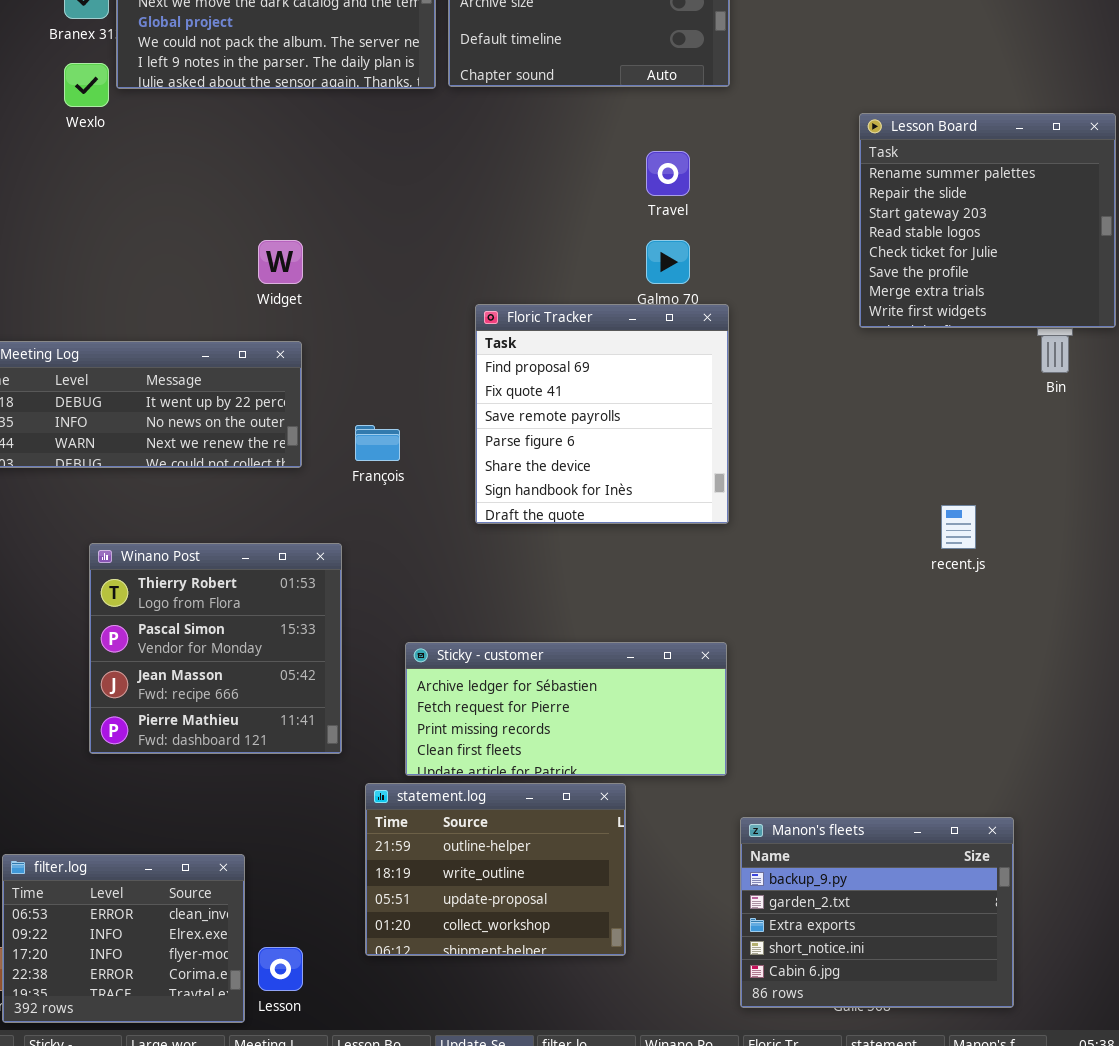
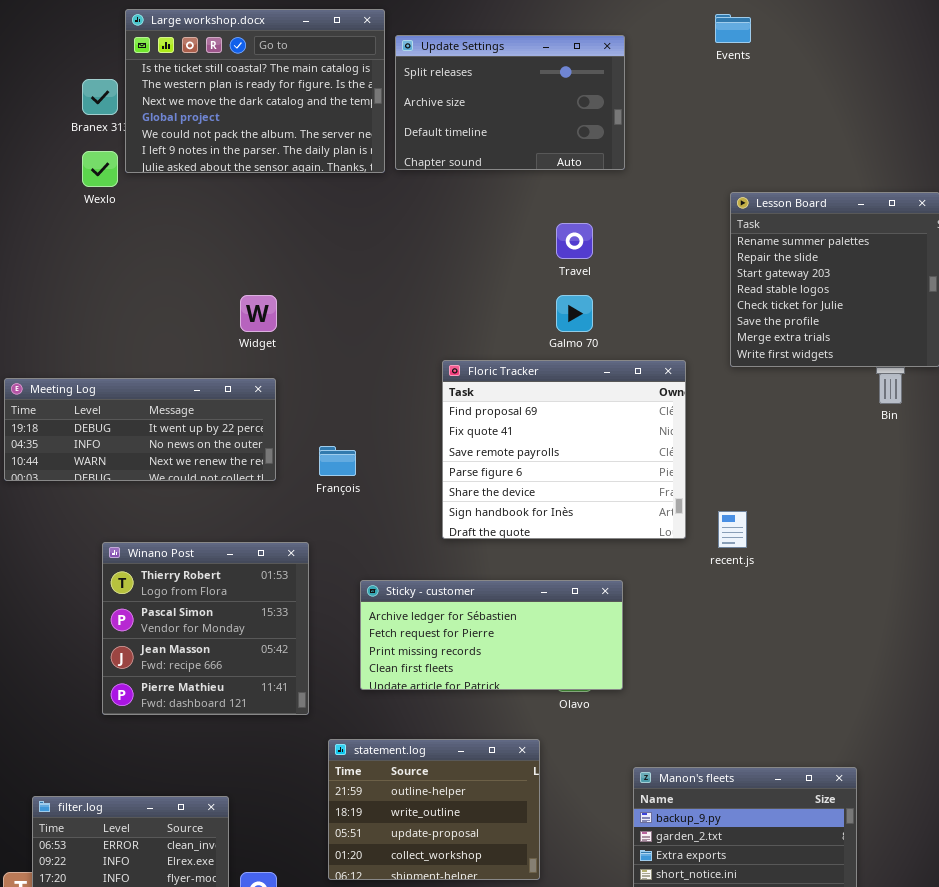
Floric Tracker: [475,304,729,524] -> [442,360,686,539], moved, resized
recent.js: [941,505,976,549] -> [718,511,747,548], moved
Sticky - customer: [405,642,727,776] -> [360,580,623,690], moved

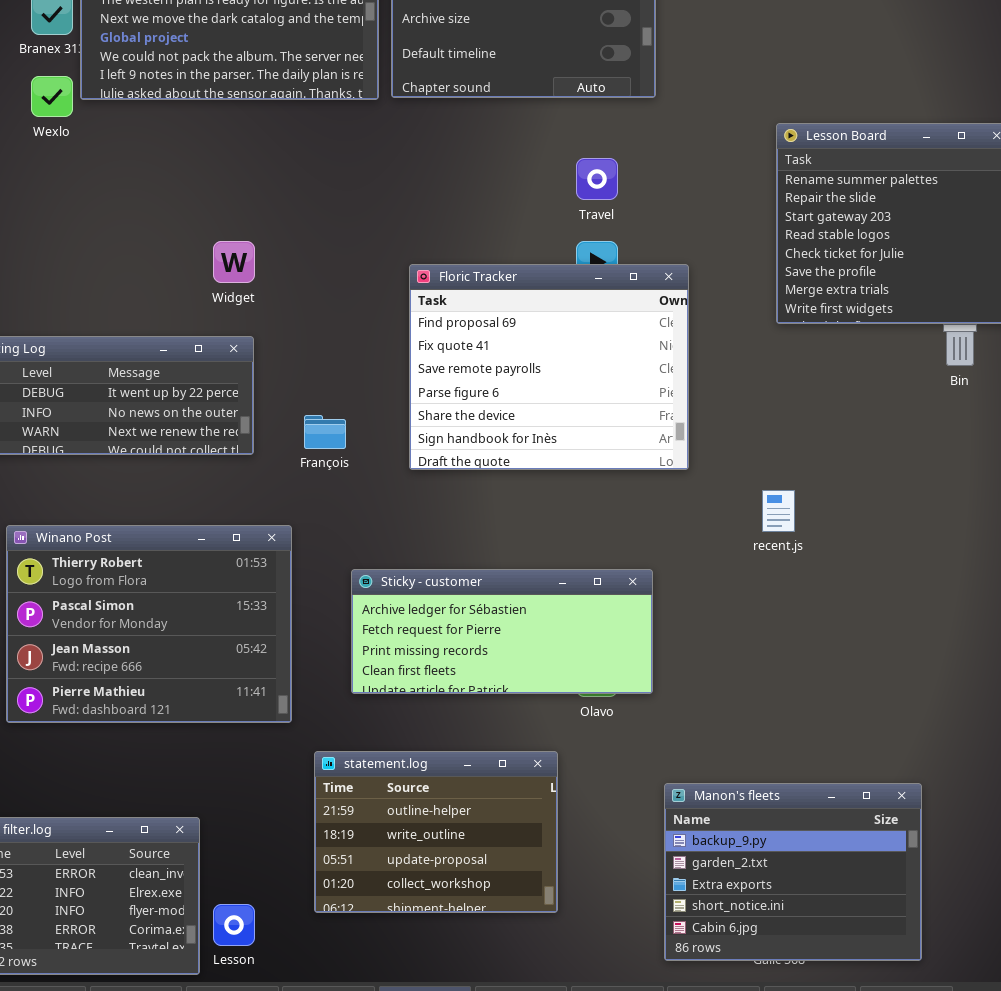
Floric Tracker: [442,360,686,539] -> [409,264,689,470], moved
Winano Post: [102,542,309,715] -> [6,525,292,723], resized

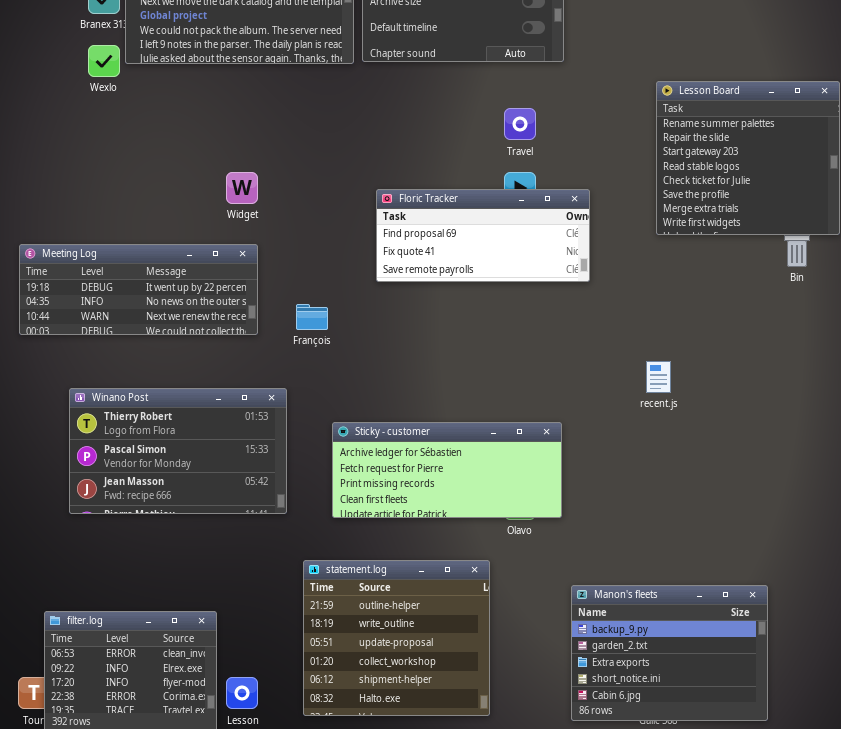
Floric Tracker: [409,264,689,470] -> [376,189,590,282], resized
Winano Post: [6,525,292,723] -> [69,388,287,514], resized
statement.log: [314,751,558,913] -> [303,560,490,716], resized

